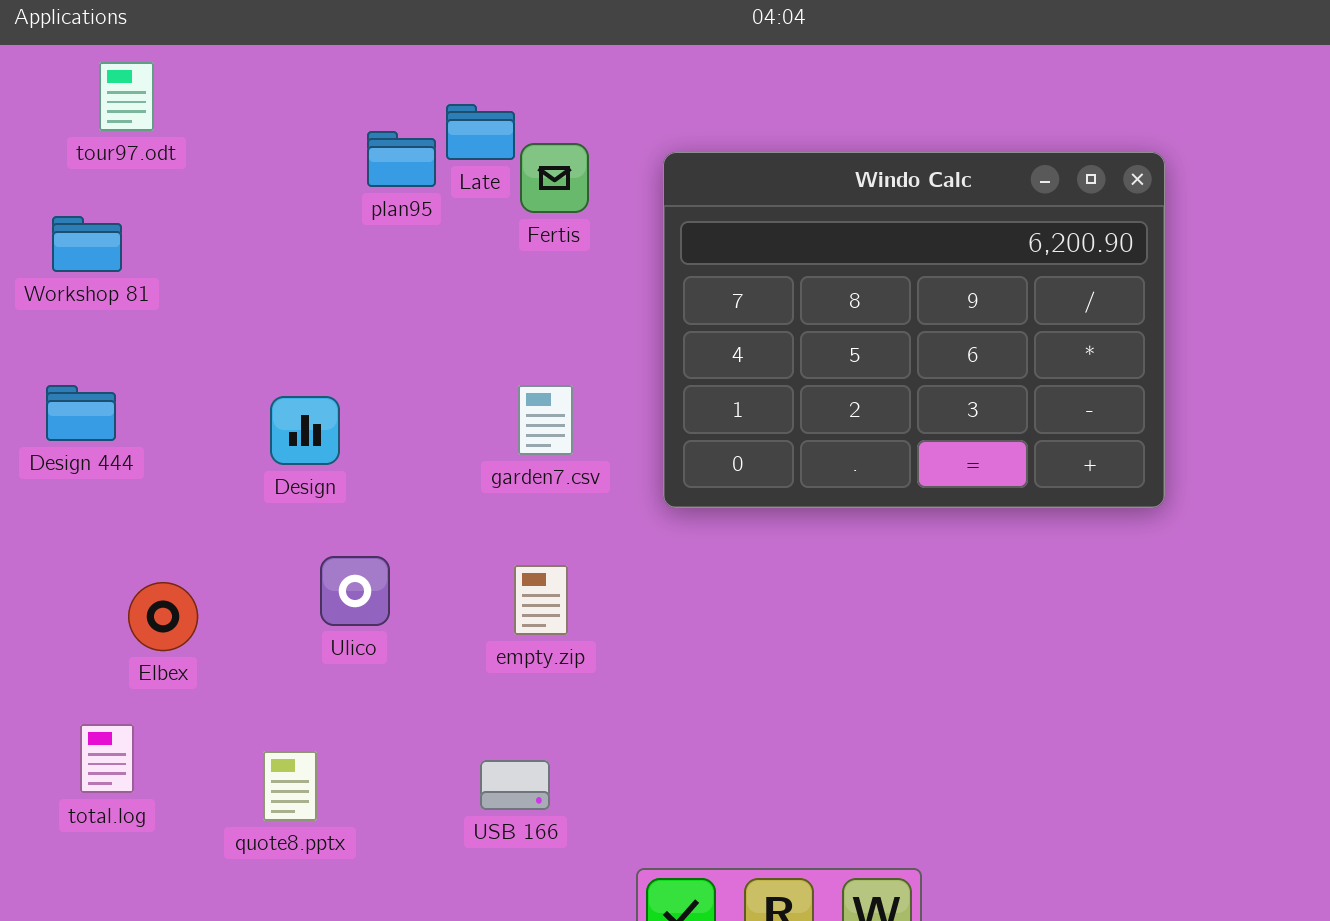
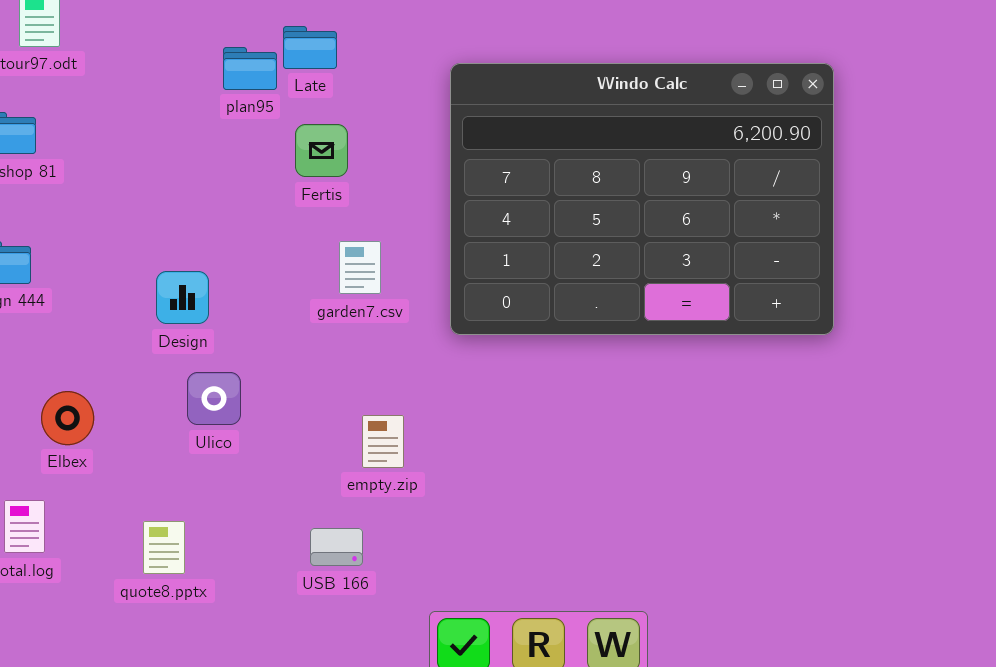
Fertis: [520,143,589,213] -> [295,124,348,177], moved
Design: [270,396,340,465] -> [156,271,209,324], moved
empty.zip: [514,565,568,635] -> [362,415,404,468], moved

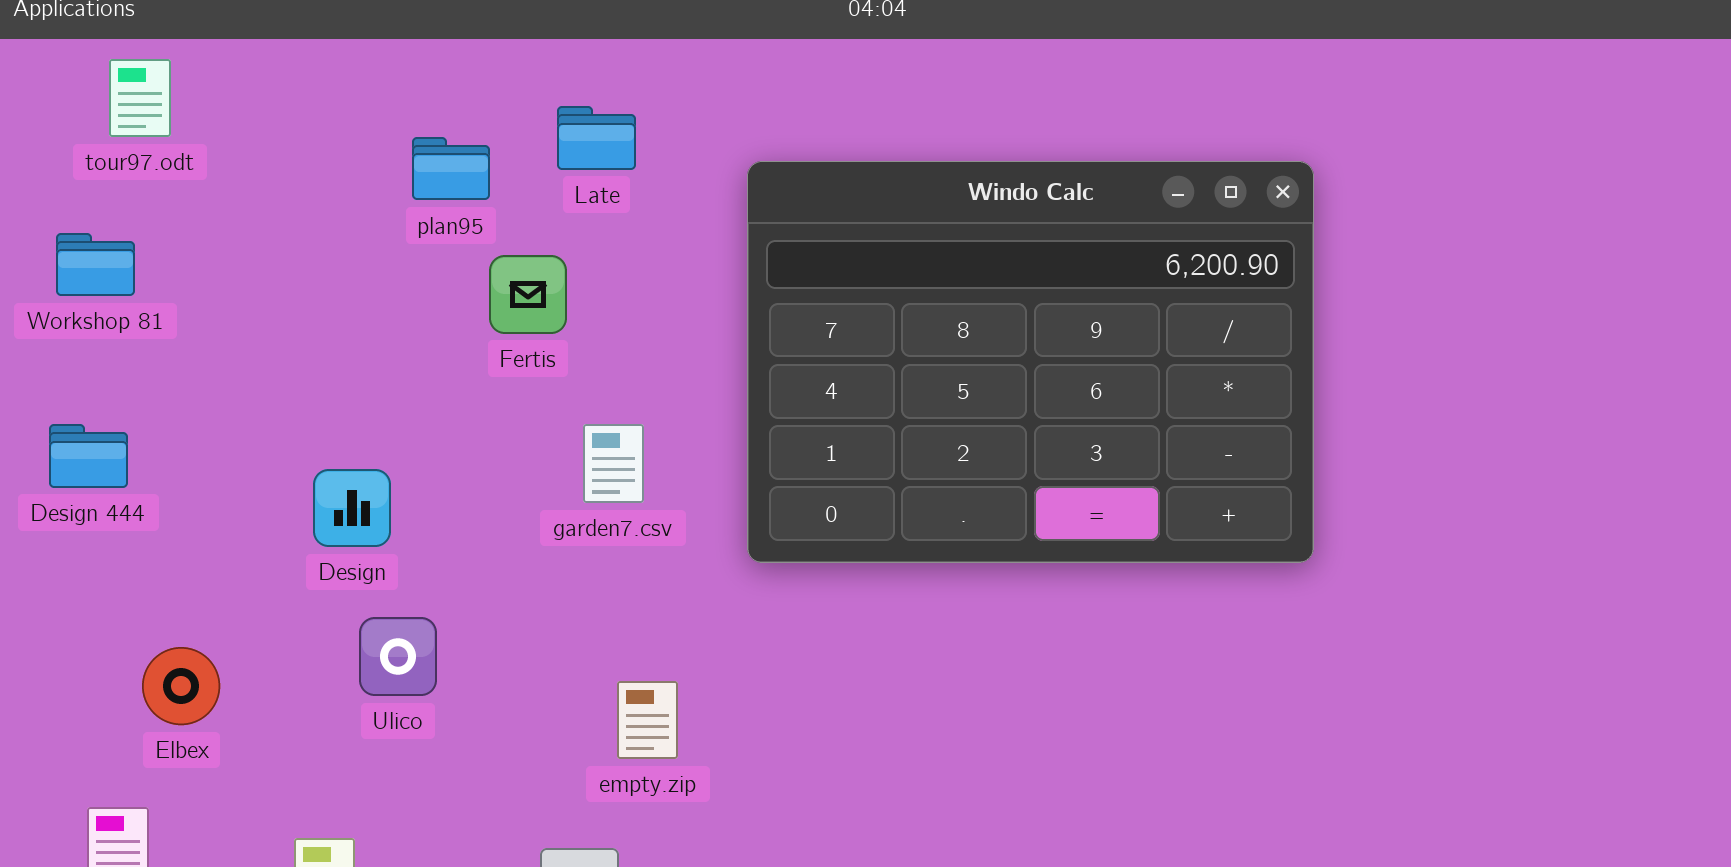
Late: [283,26,337,69] -> [557,106,636,170], moved
Fertis: [295,124,348,177] -> [489,255,567,334], moved

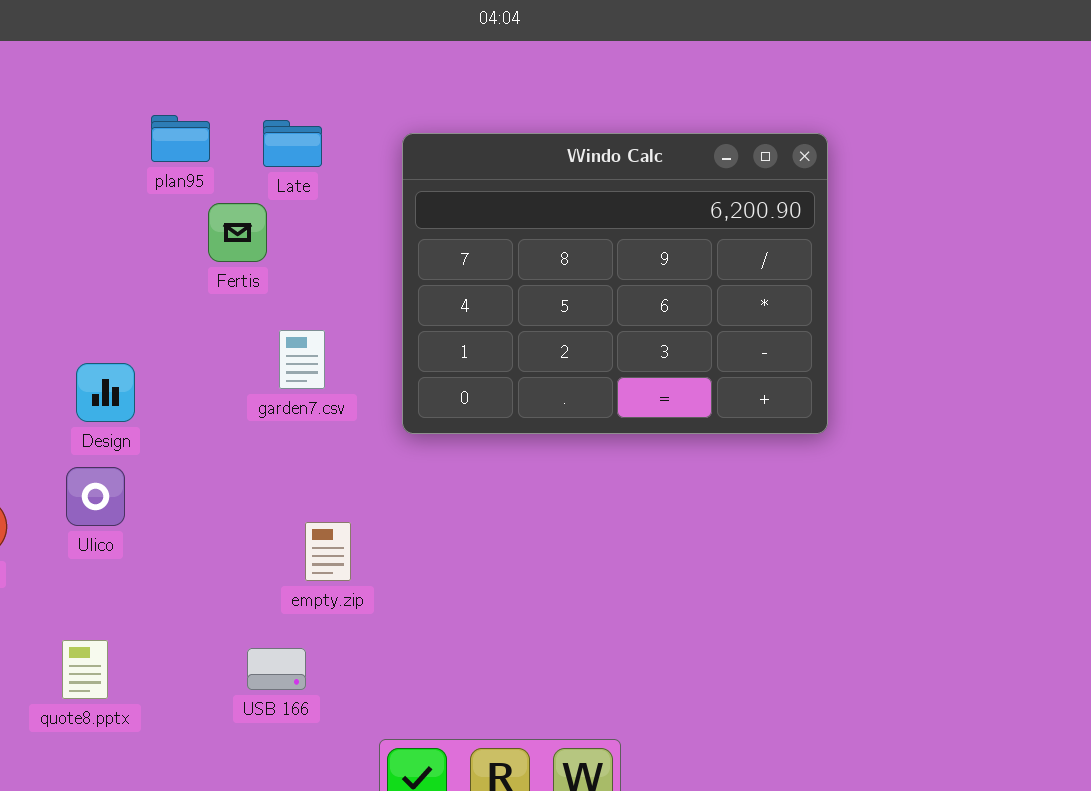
Late: [557,106,636,170] -> [263,120,322,167], moved
Ulico: [359,617,437,696] -> [66,467,125,526], moved

